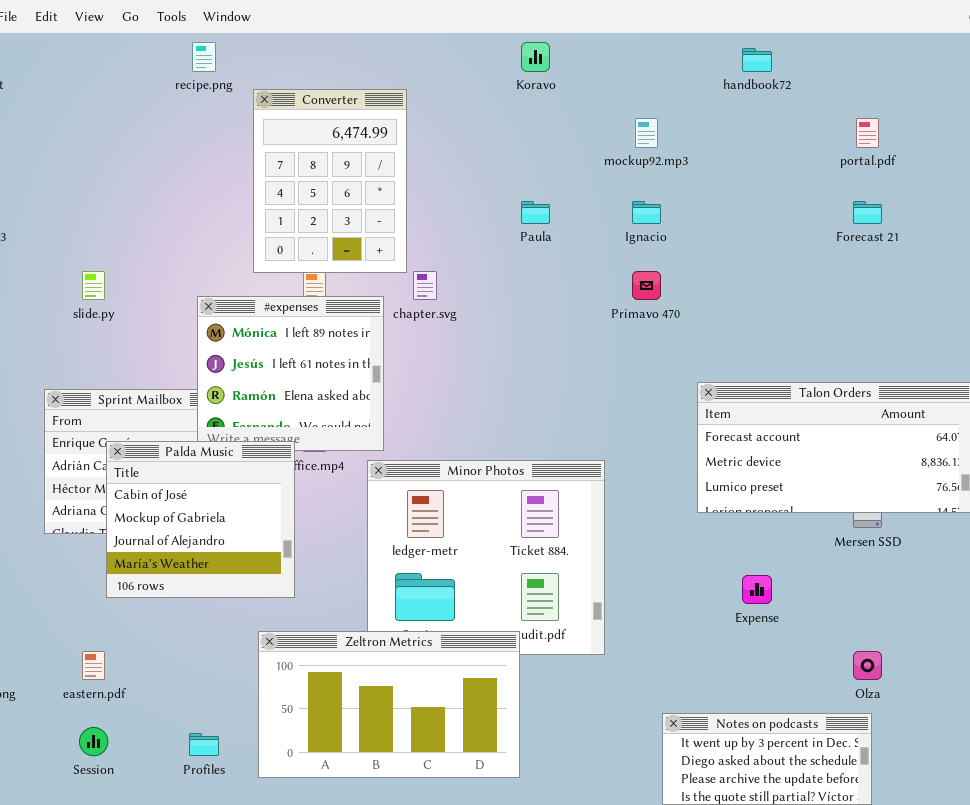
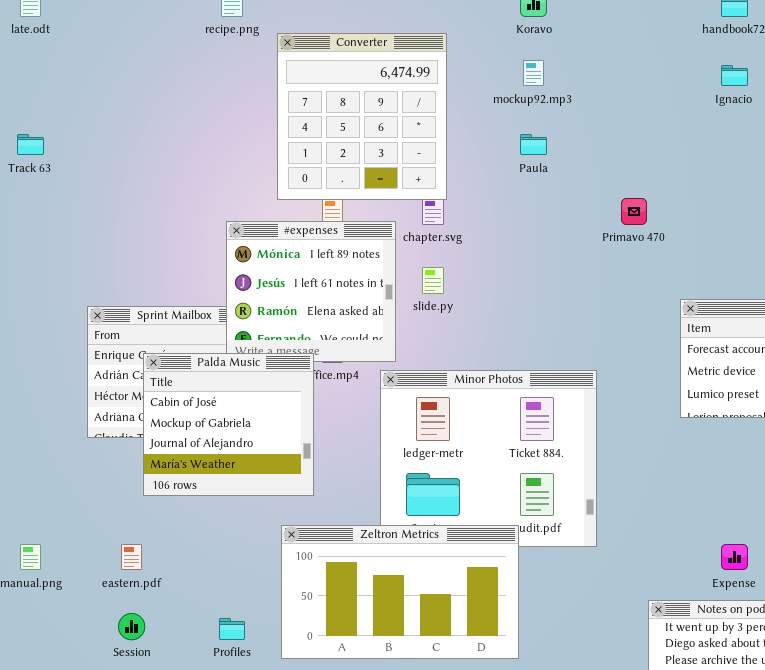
Converter: [253,89,407,273] -> [277,33,447,200], resized
mockup92.mp3: [635,118,658,148] -> [523,60,544,86], moved
Ignacio: [632,201,661,224] -> [721,65,748,86], moved
slide.py: [82,271,105,300] -> [422,267,444,294], moved
Expense: [742,575,772,604] -> [721,544,748,570], moved

